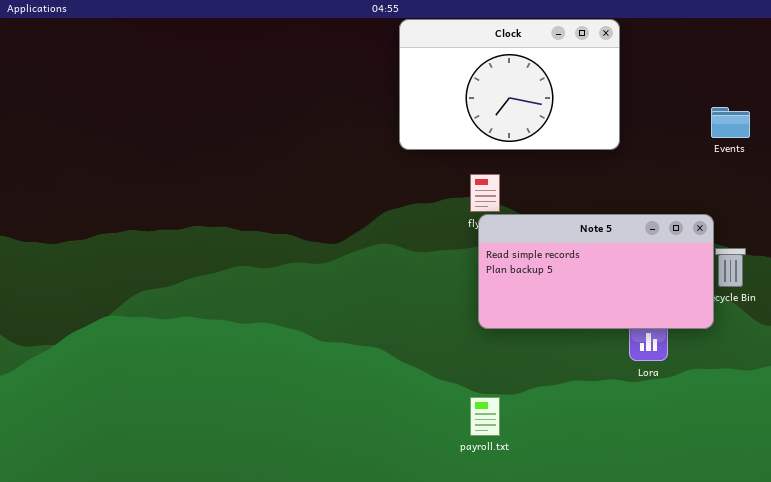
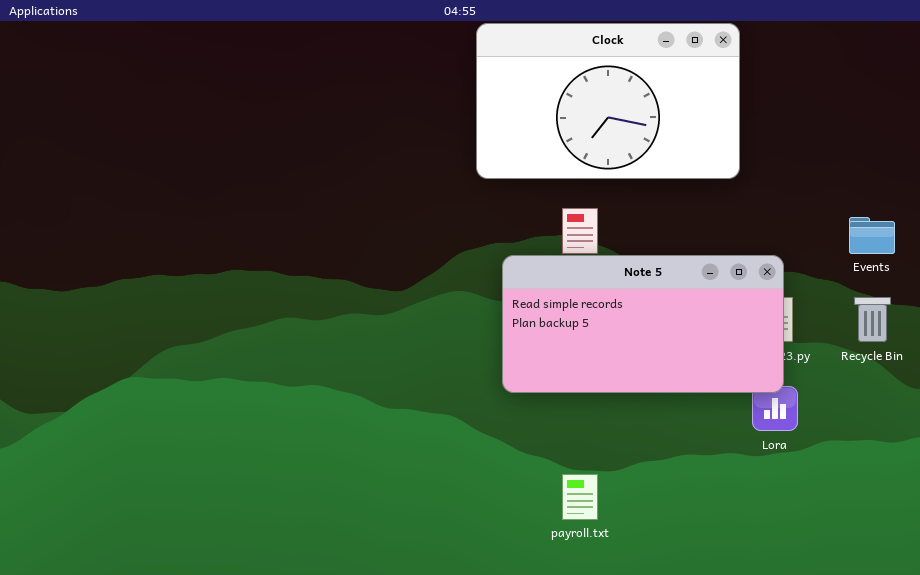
Events: [711,107,750,138] -> [849,217,895,254], moved
Note 5: [478,214,714,329] -> [502,255,784,393], moved

